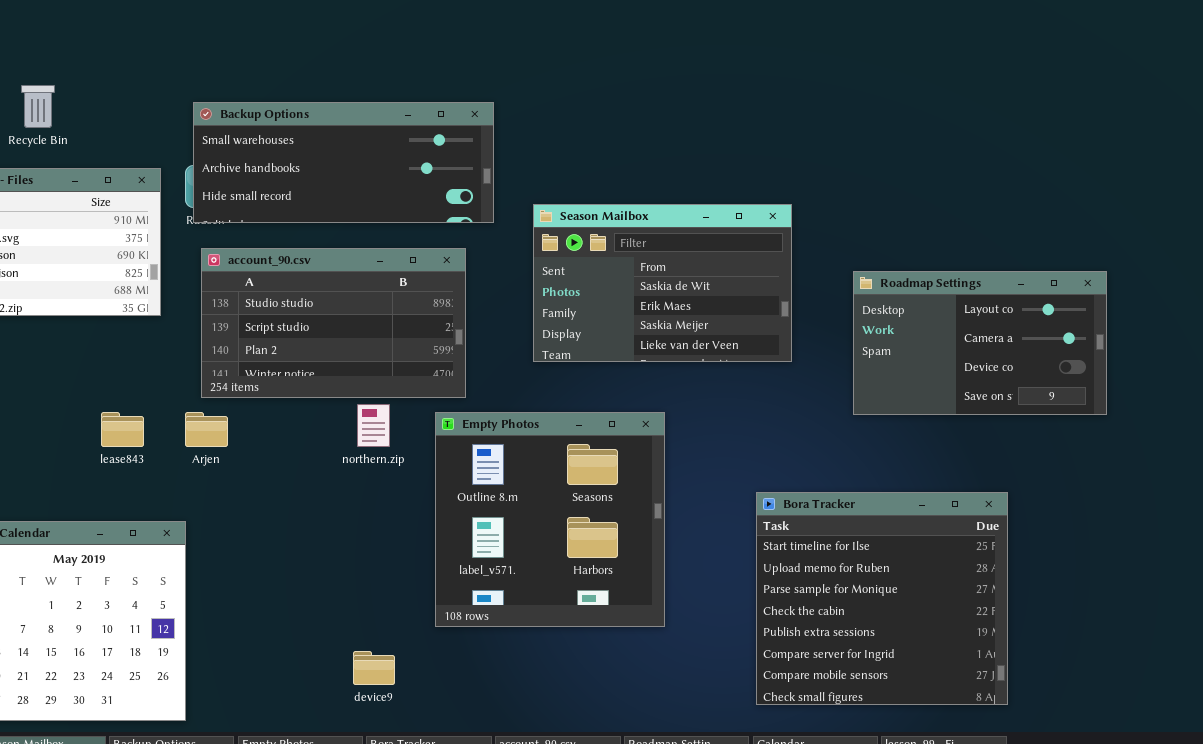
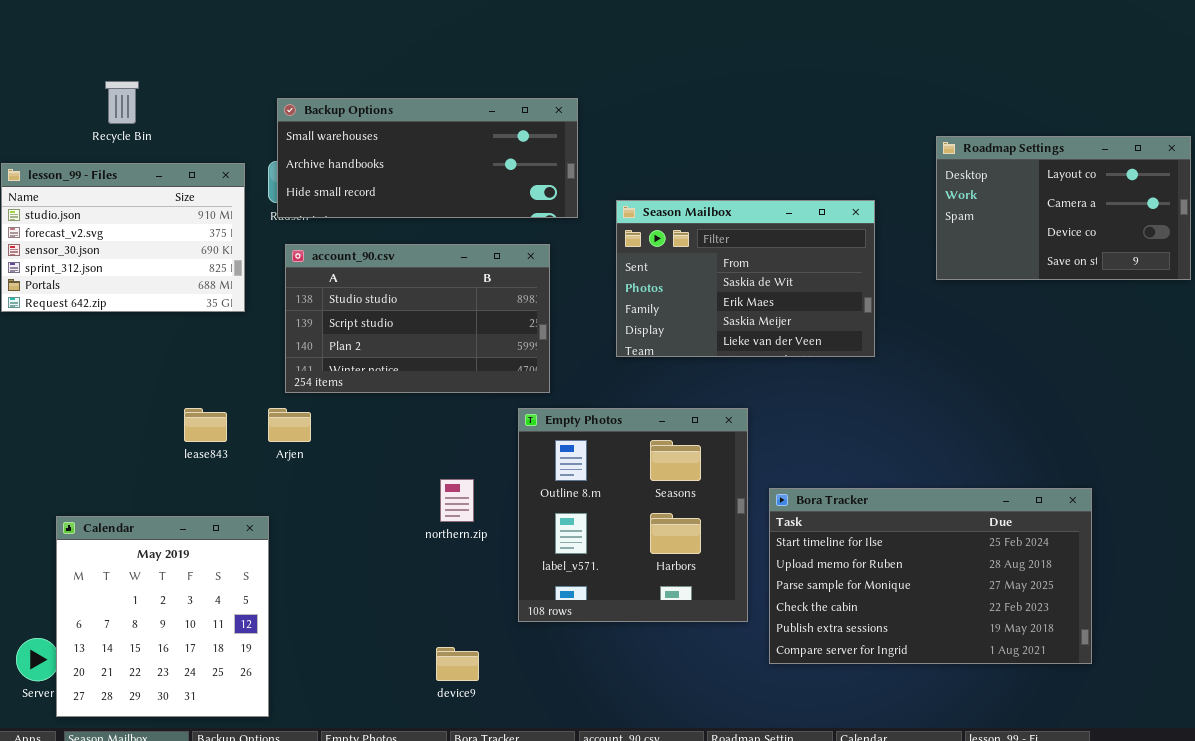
Roadmap Settings: [853,271,1107,415] -> [936,136,1191,280], moved
northern.zip: [357,404,390,447] -> [440,479,474,522], moved
Bora Tracker: [756,492,1008,705] -> [769,488,1092,664], resized

